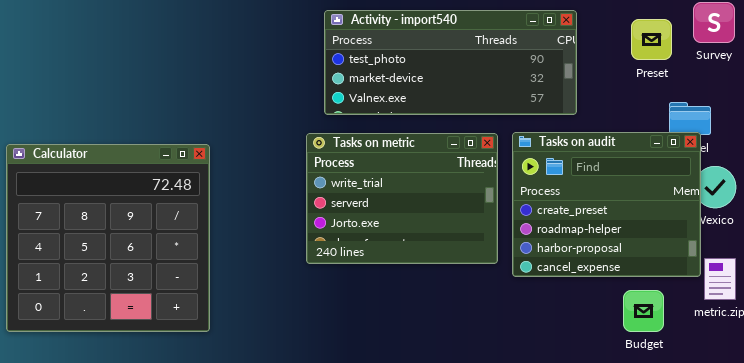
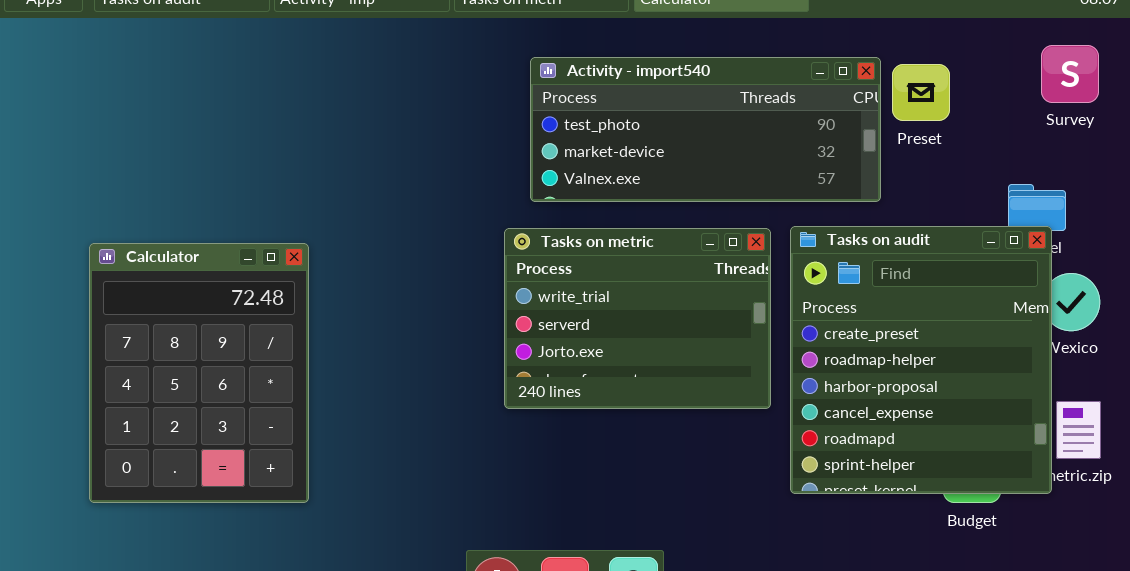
Preset: [631,19,672,60] -> [892,64,950,121], moved
Tasks on audit: [512,132,701,277] -> [790,226,1052,494], resized
Calculator: [6,144,210,332] -> [89,243,309,503], resized

